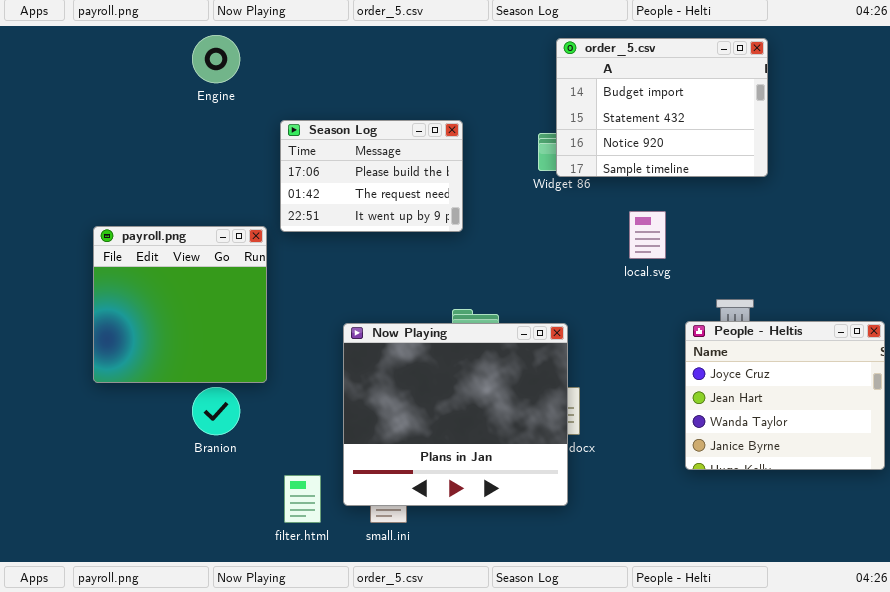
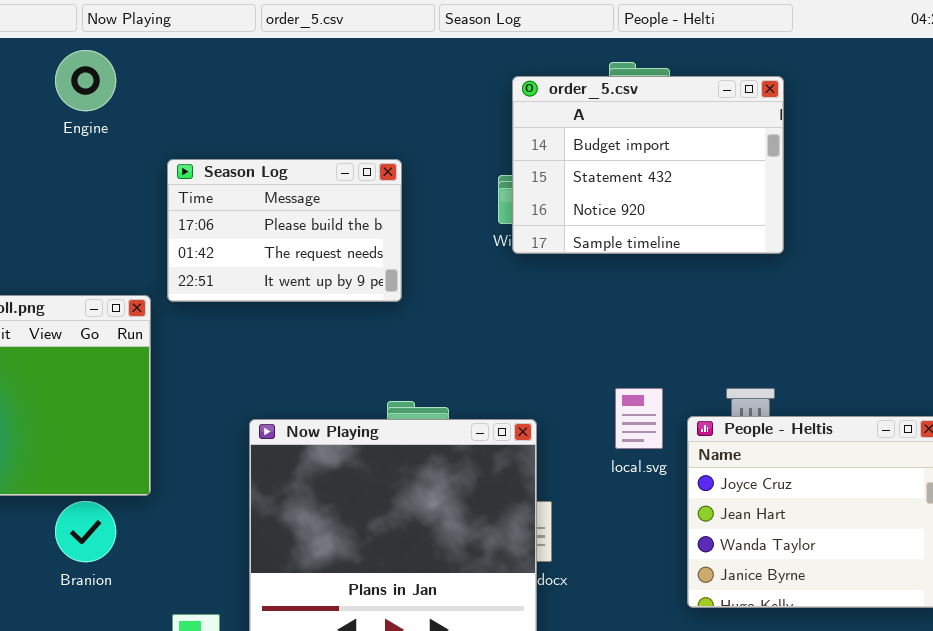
order_5.csv: [556,38,768,177] -> [512,76,784,254], moved
local.svg: [629,211,666,259] -> [615,388,663,449], moved

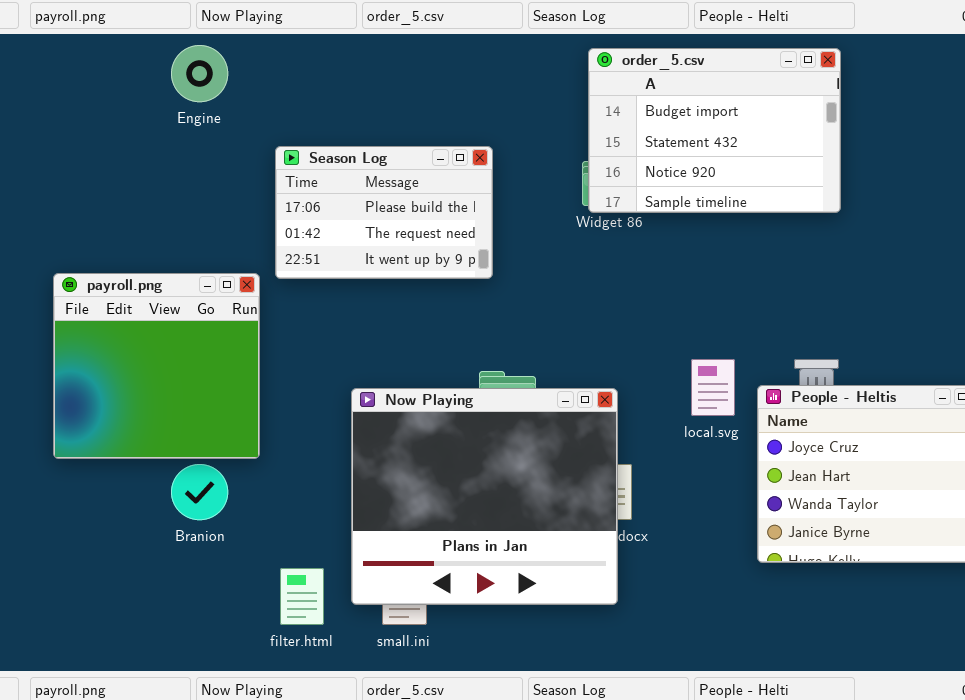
order_5.csv: [512,76,784,254] -> [588,48,841,213], moved

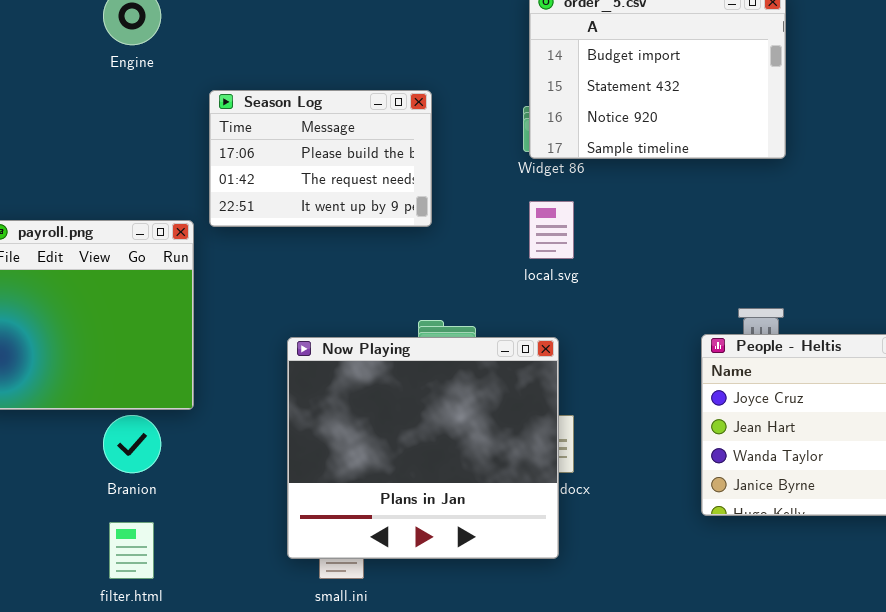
local.svg: [691,359,735,416] -> [529,201,574,259], moved
filter.html: [280,568,324,625] -> [109,522,154,579], moved

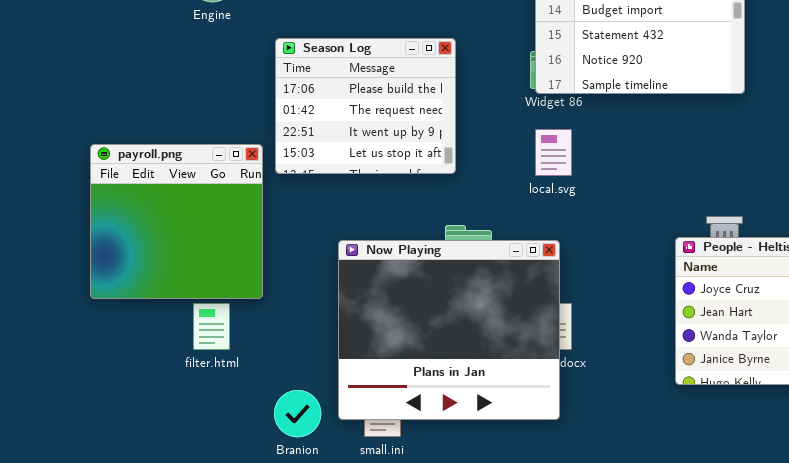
Season Log: [209,90,432,227] -> [275,38,456,174], resized
Branion: [103,415,161,473] -> [274,390,321,437], moved
filter.html: [109,522,154,579] -> [193,303,230,350], moved

